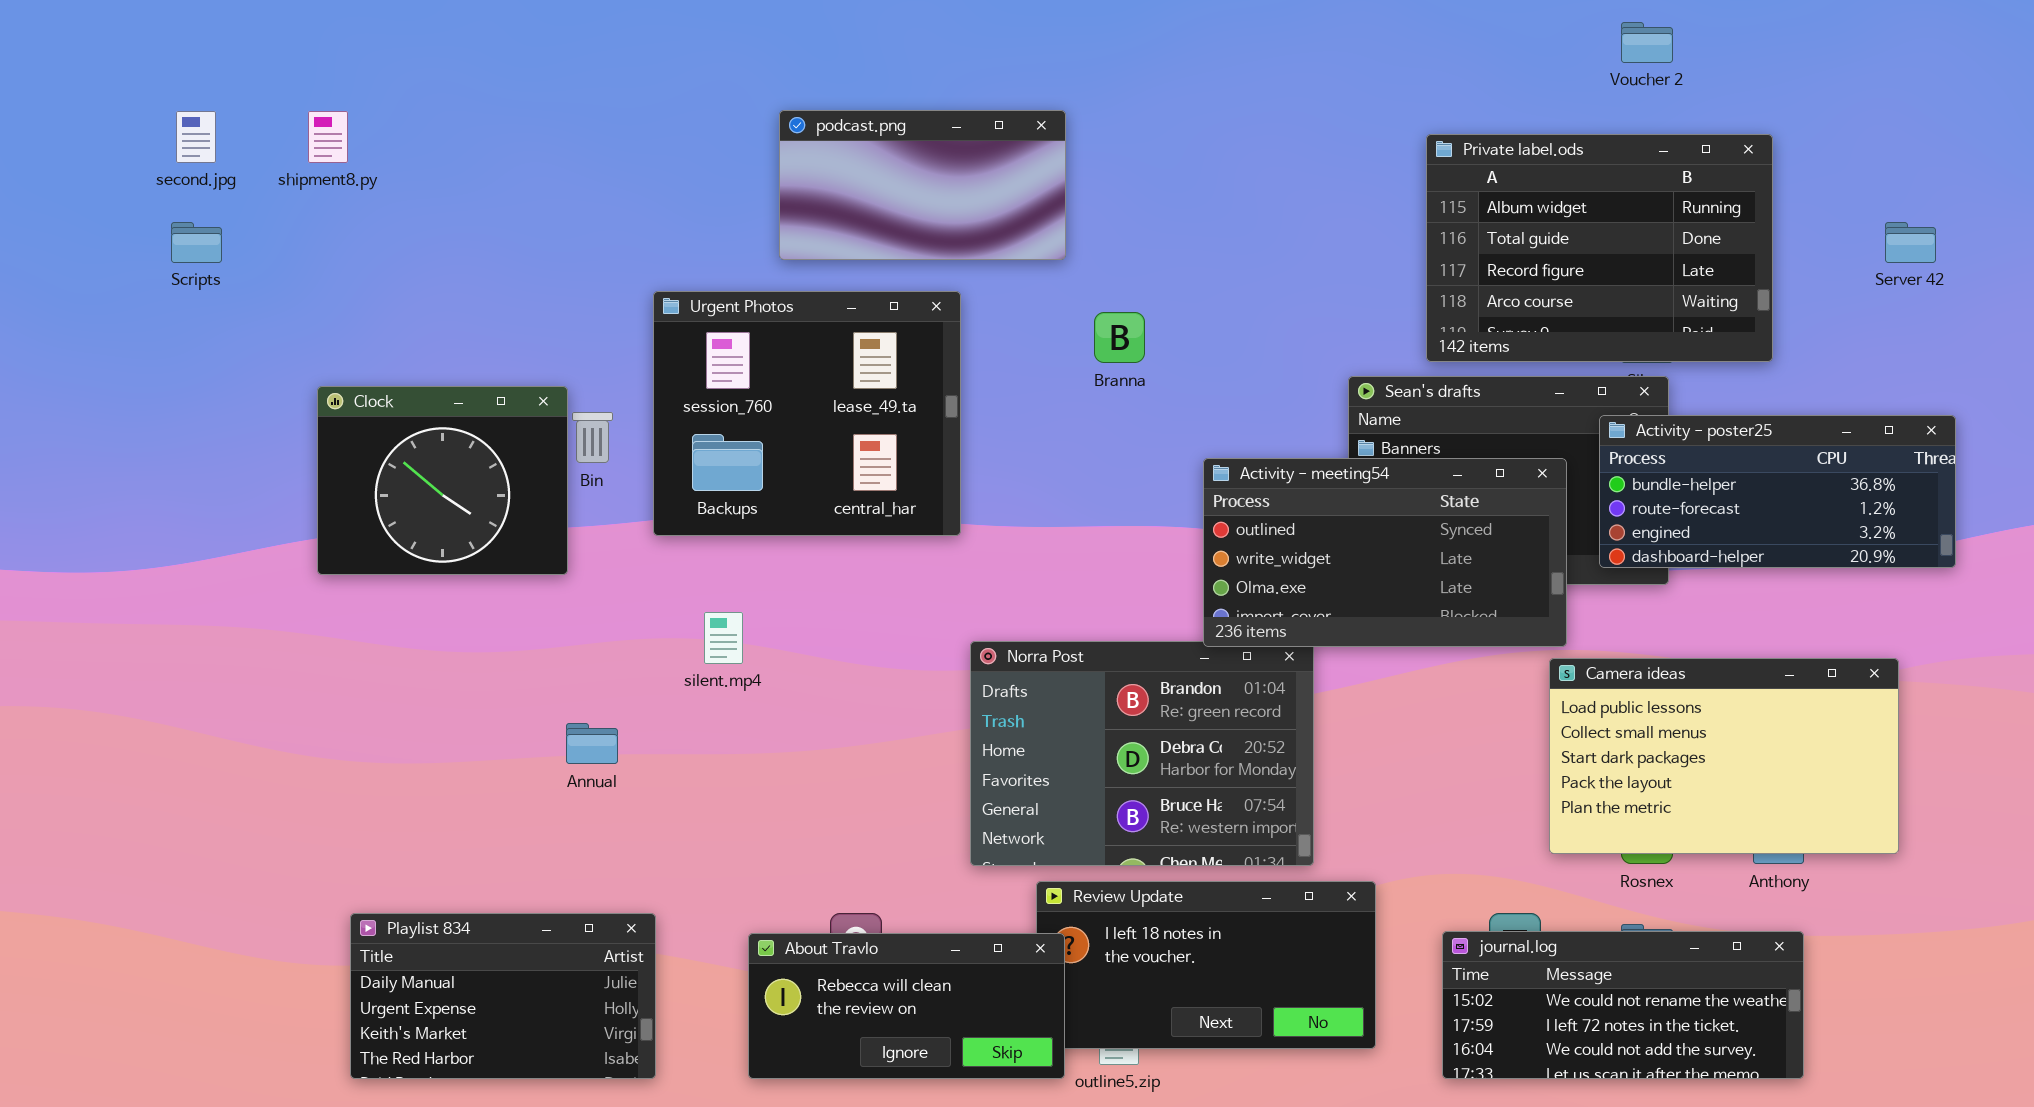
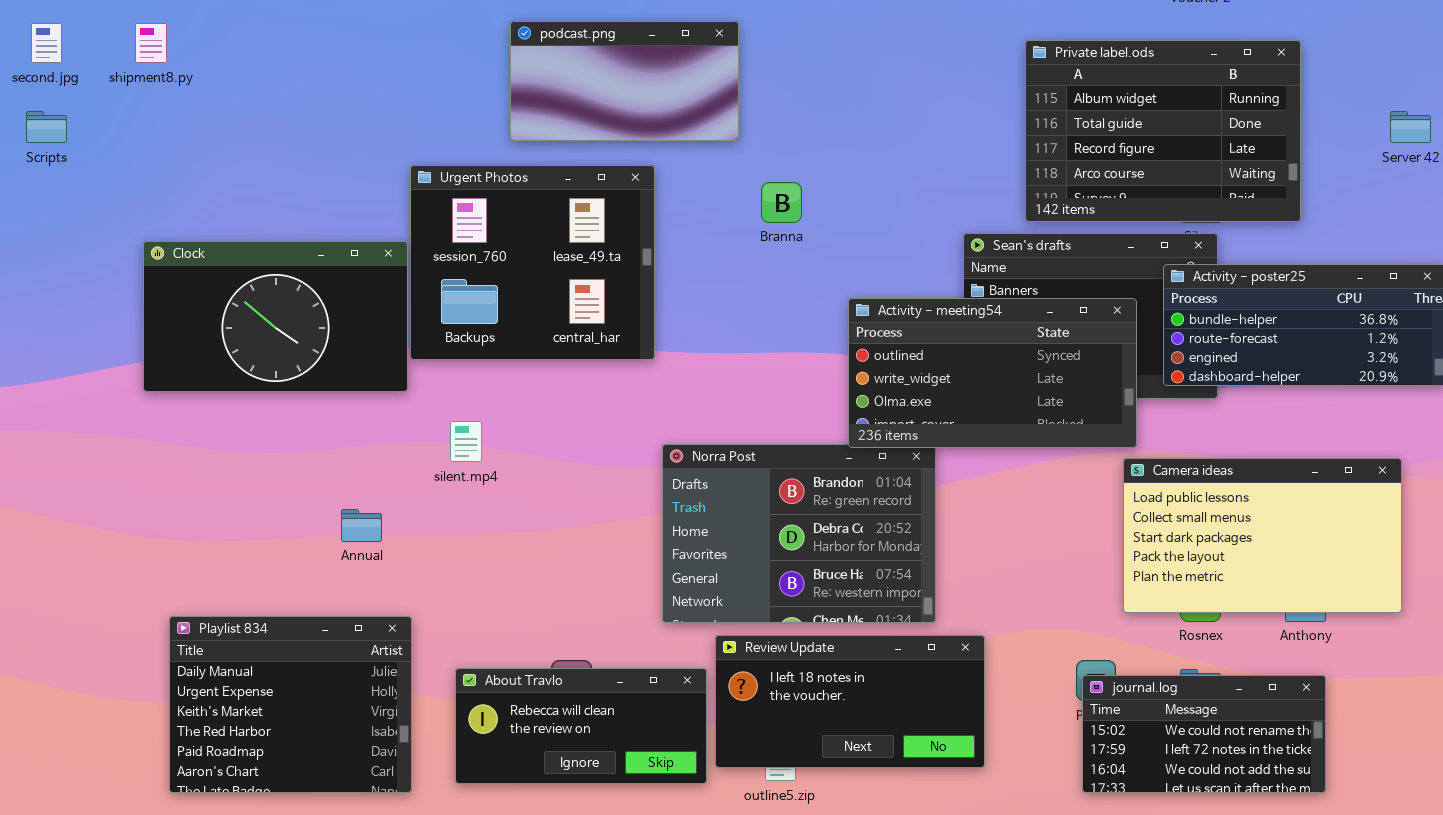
Clock: [317,386,568,575] -> [143,241,408,392], resized
Playlist 834: [350,913,656,1079] -> [169,616,412,793], resized
journal.log: [1442,931,1804,1079] -> [1082,675,1326,793], resized
About Travlo: [748,933,1065,1079] -> [455,668,707,784], moved

